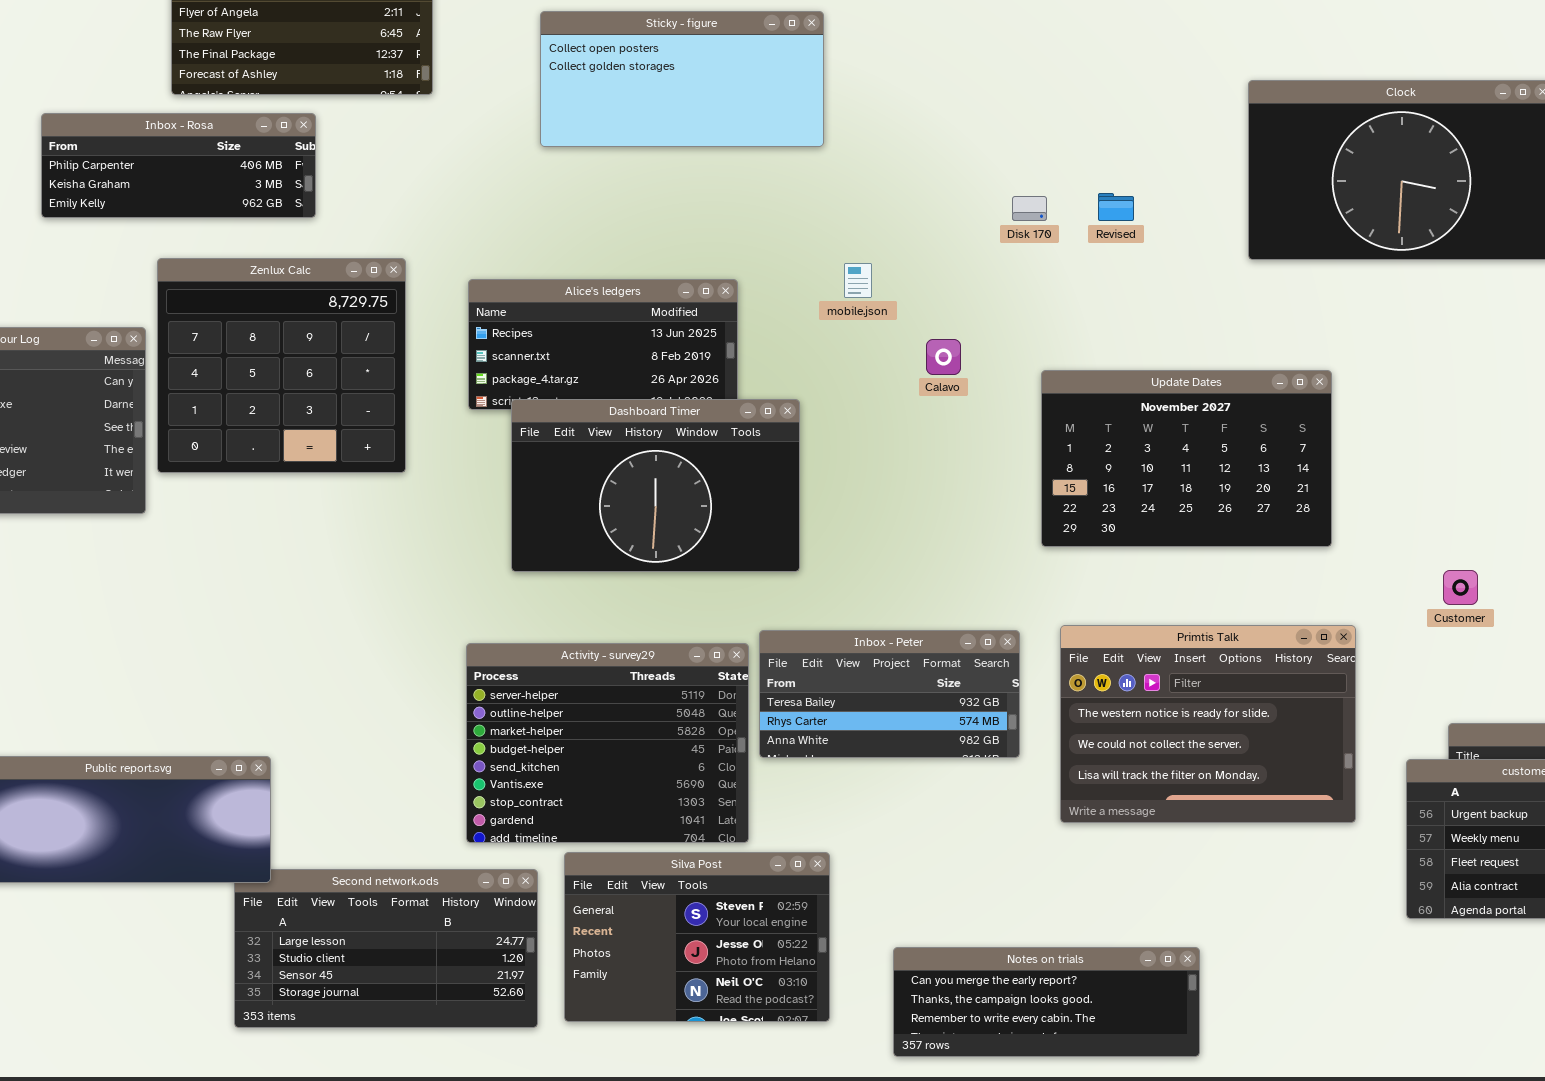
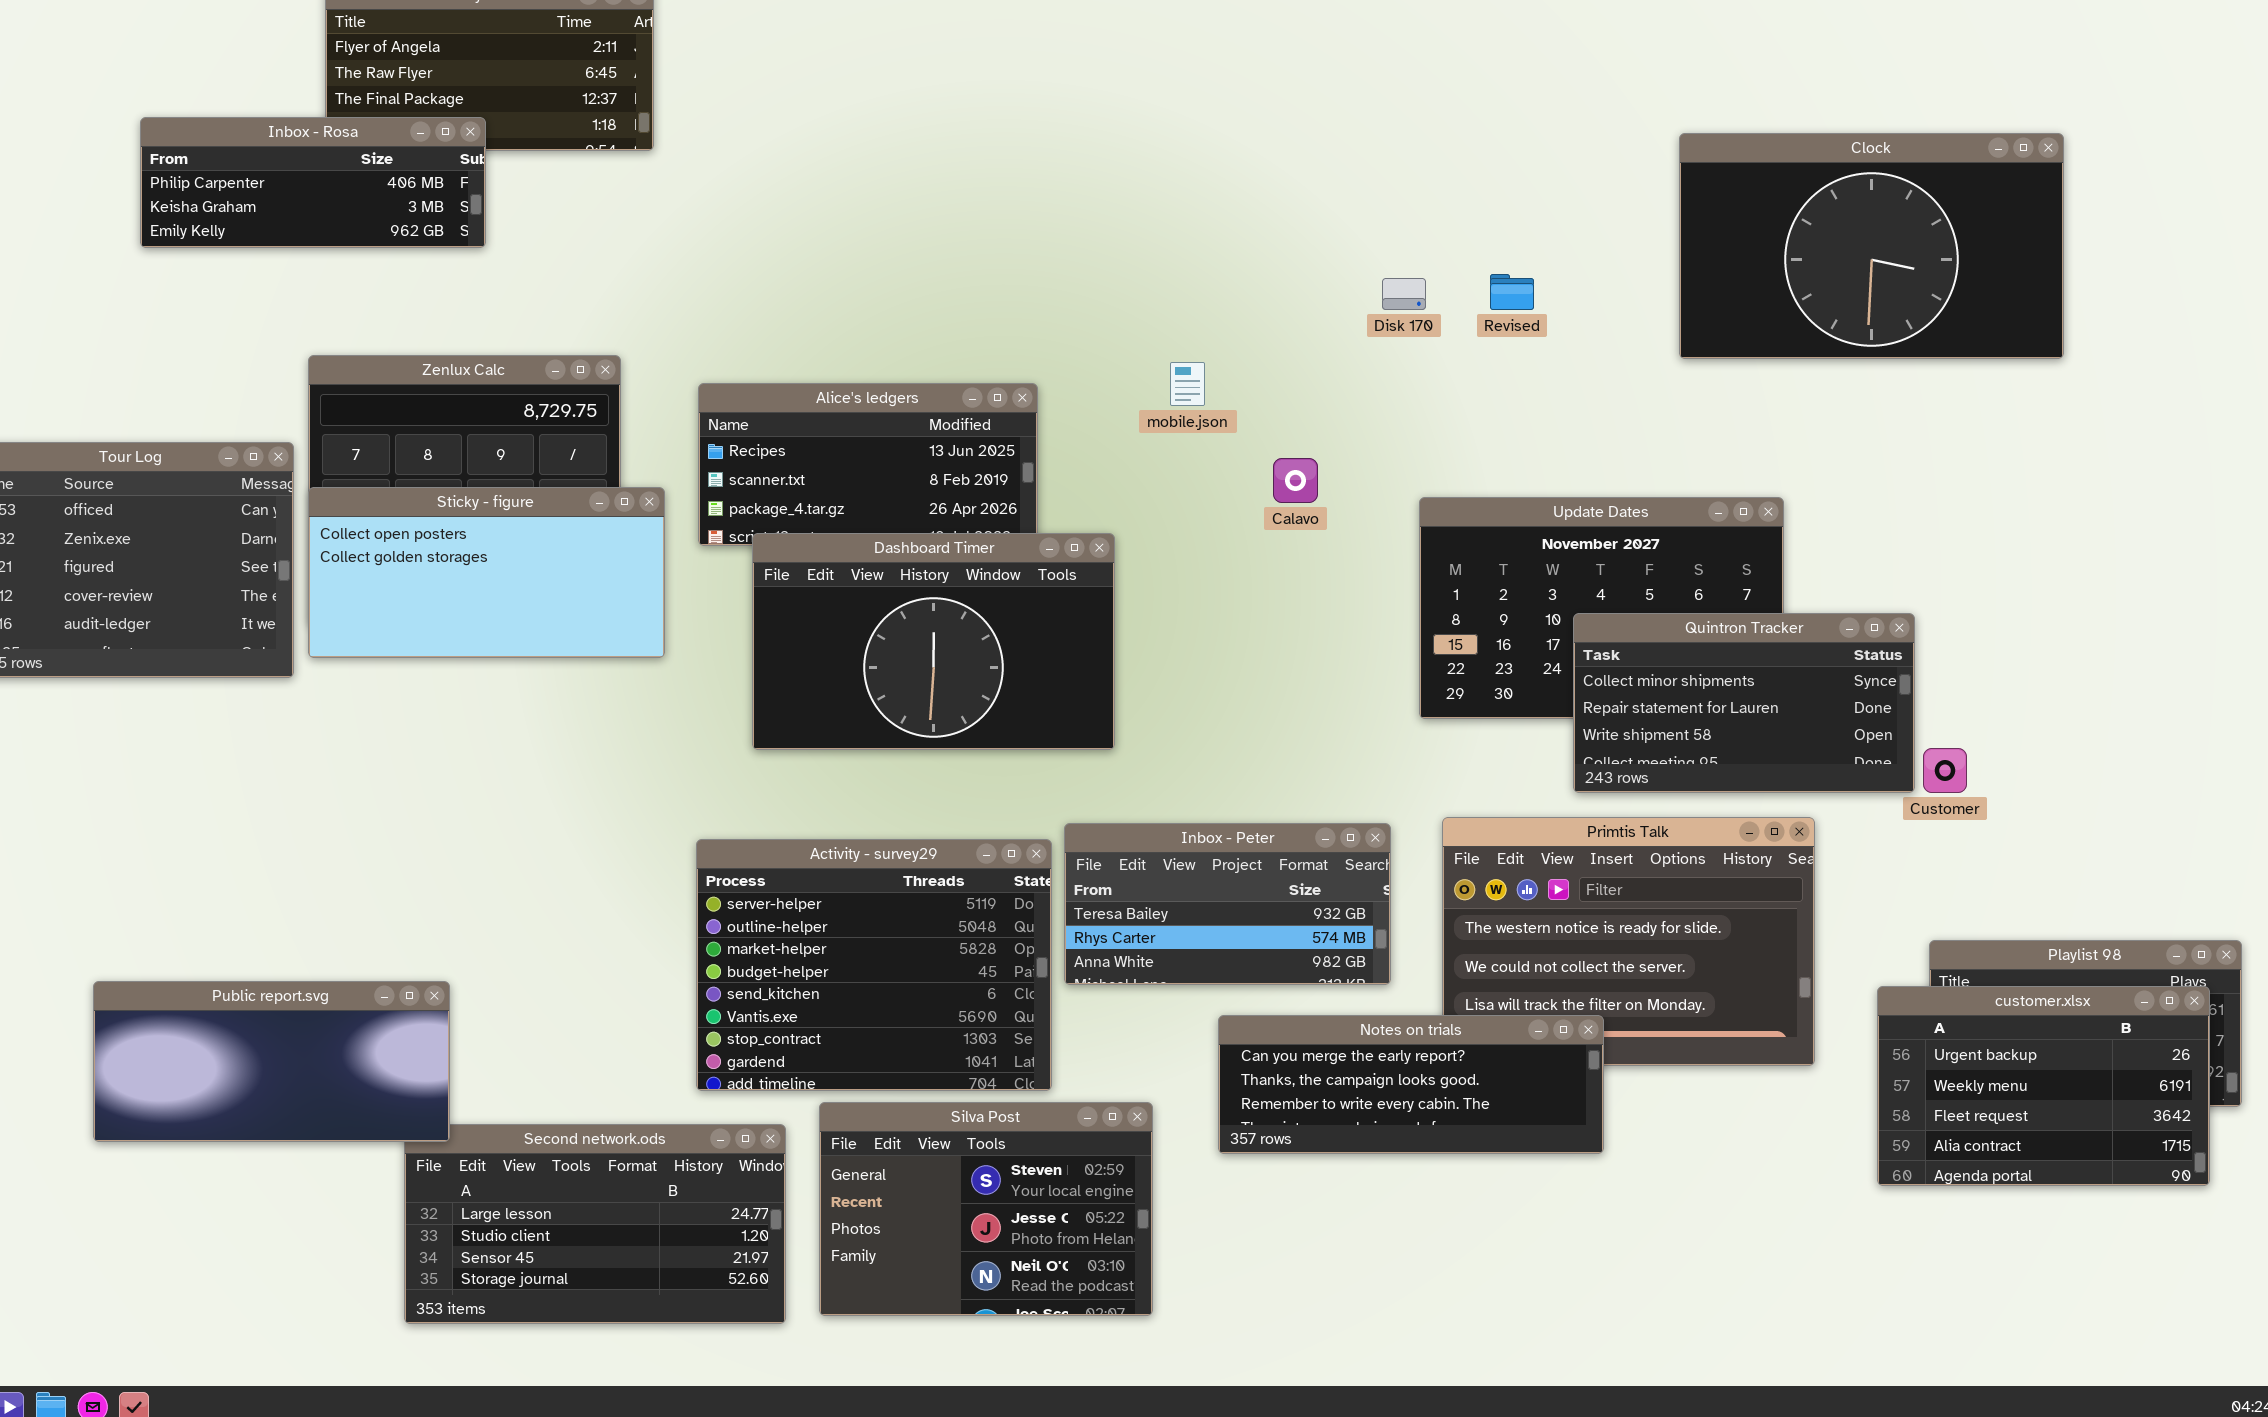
Sticky - figure: [540,11,824,147] -> [308,487,665,658], moved
Inbox - Rosa: [41,113,316,218] -> [140,117,486,248], moved
Quintron Tracker: none -> [1573,613,1915,793], opened
Notes on trials: [893,947,1200,1057] -> [1218,1015,1604,1154], moved

